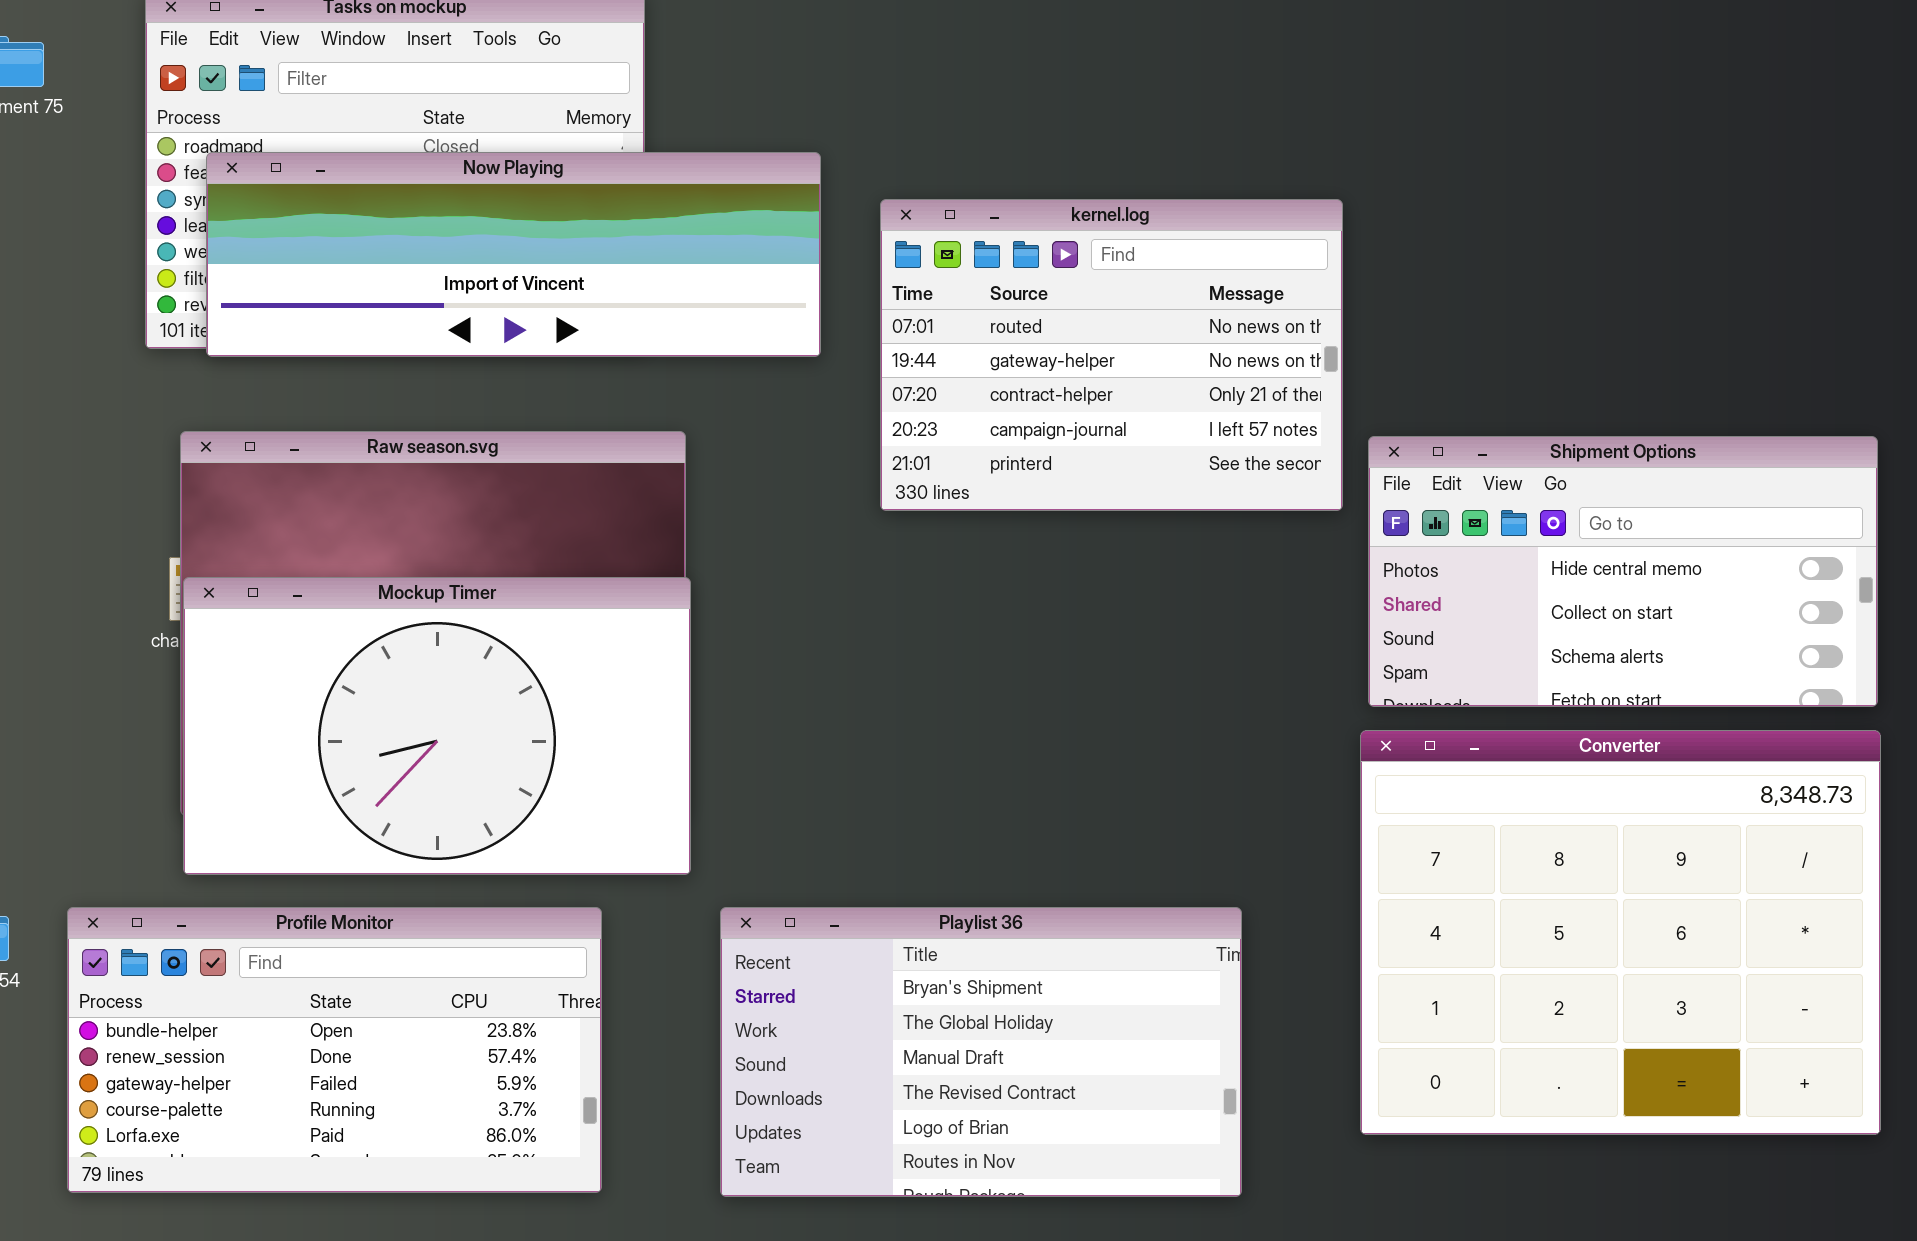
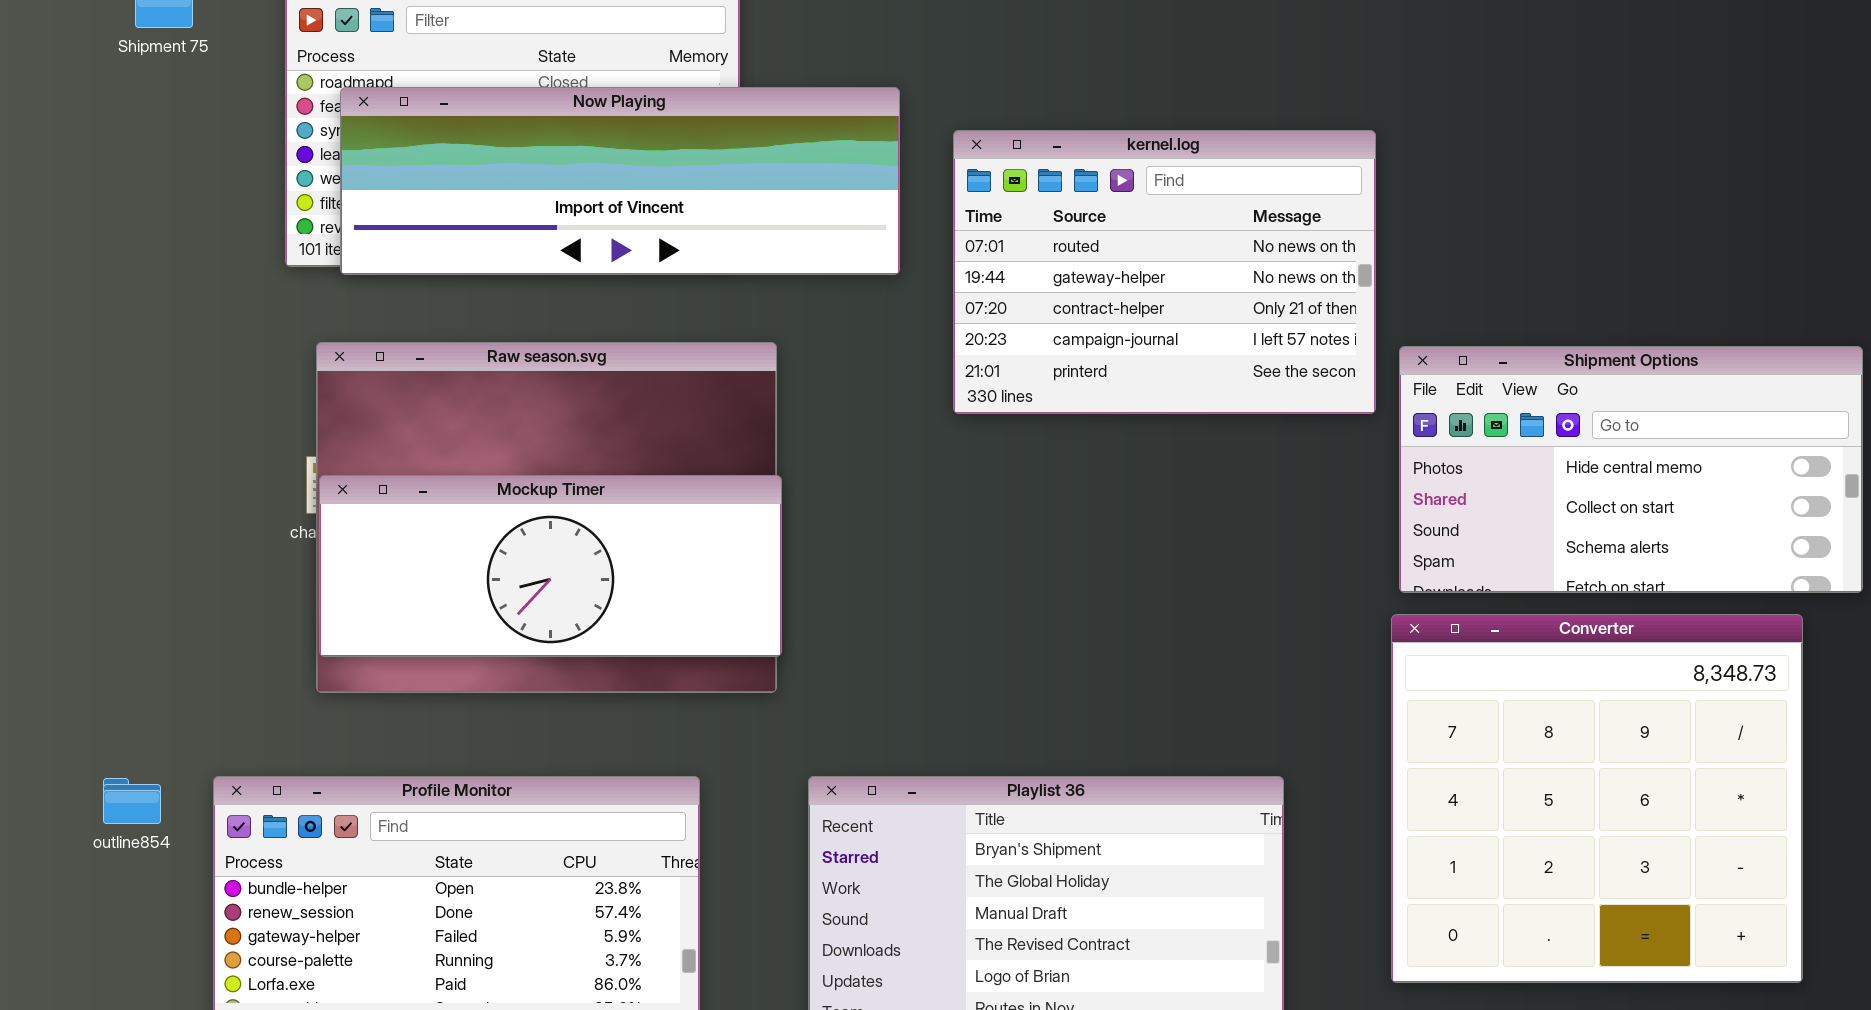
Mockup Timer: [183,577,691,875] -> [319,475,782,657], resized
Converter: [1360,730,1881,1135] -> [1391,614,1803,983], resized

